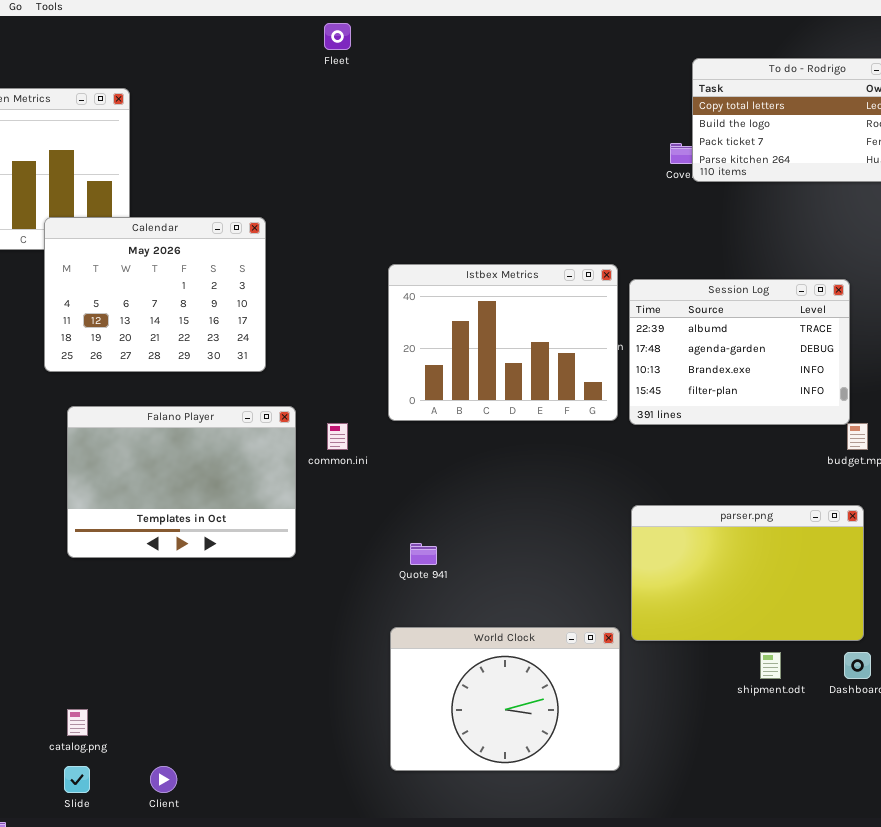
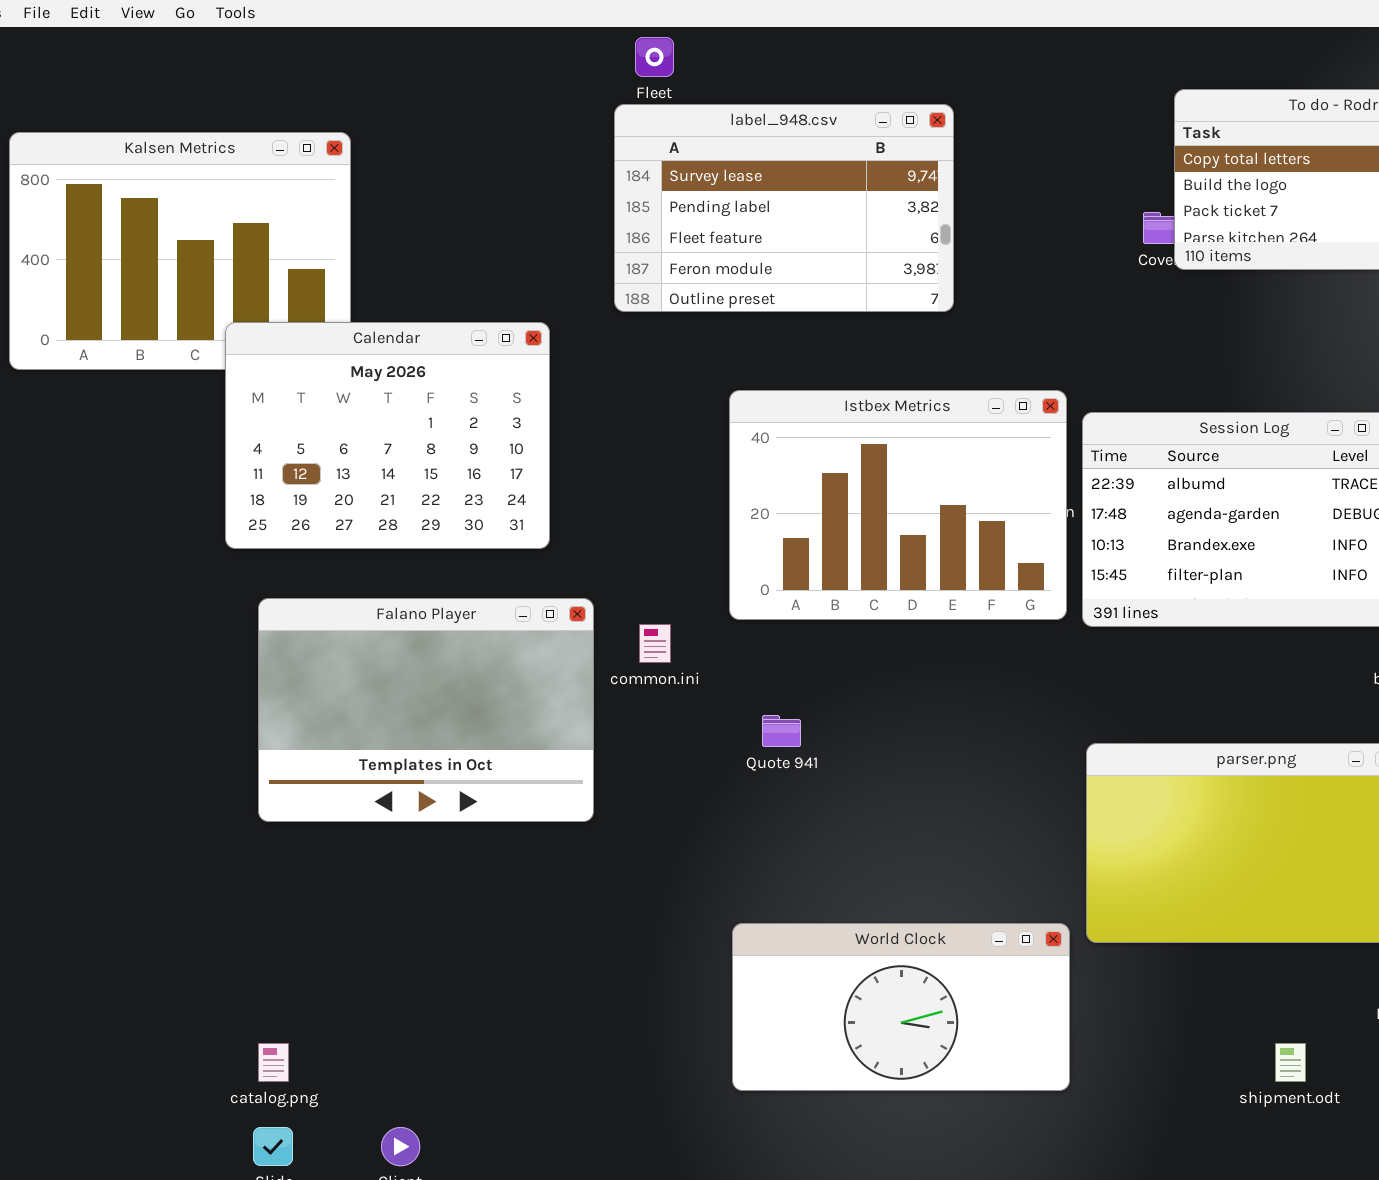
label_948.csv: none -> [614,104,954,312], opened
Quote 941: [410,543,437,565] -> [762,715,801,747], moved
World Clock: [390,627,620,771] -> [732,923,1070,1091], resized
shipment.odt: [760,652,781,679] -> [1275,1043,1306,1082], moved

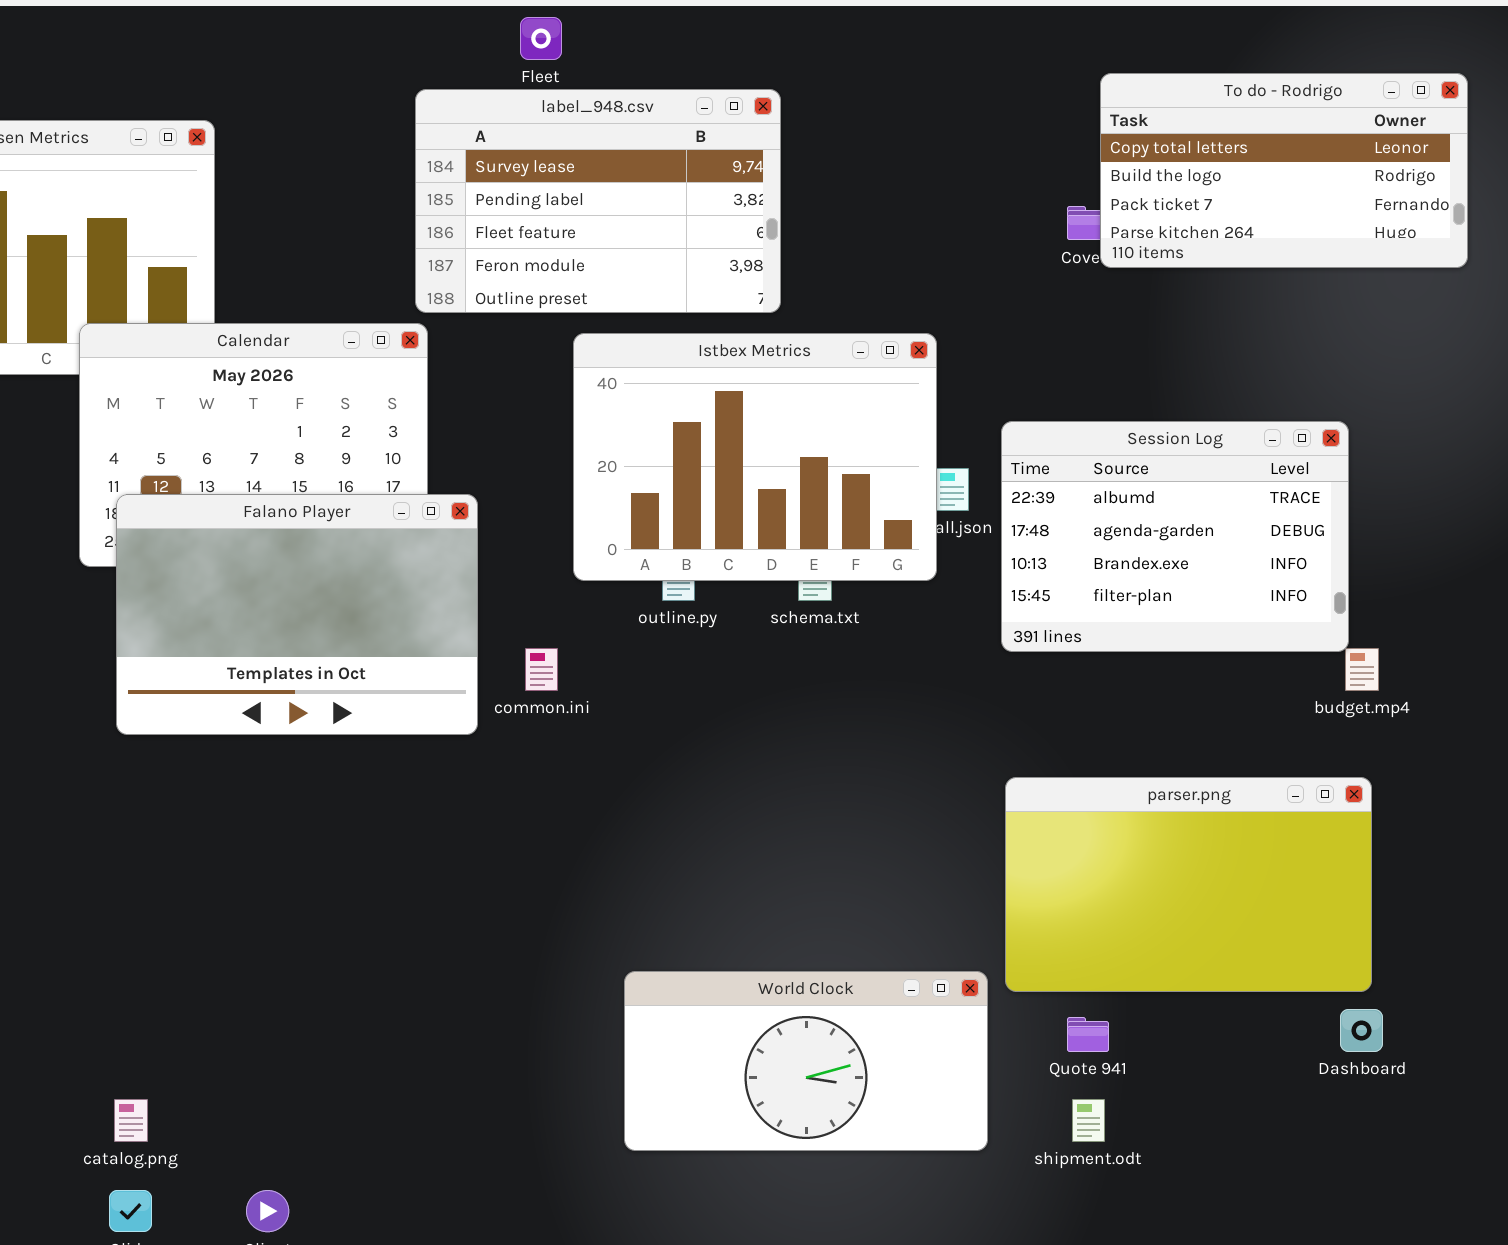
label_948.csv: [614,104,954,312] -> [415,89,781,313], moved
Istbex Metrics: [729,390,1067,620] -> [573,333,937,581], moved
Falano Player: [258,598,594,822] -> [116,494,478,735], moved
Quote 941: [762,715,801,747] -> [1067,1017,1109,1052], moved
shipment.odt: [1275,1043,1306,1082] -> [1072,1099,1105,1142], moved

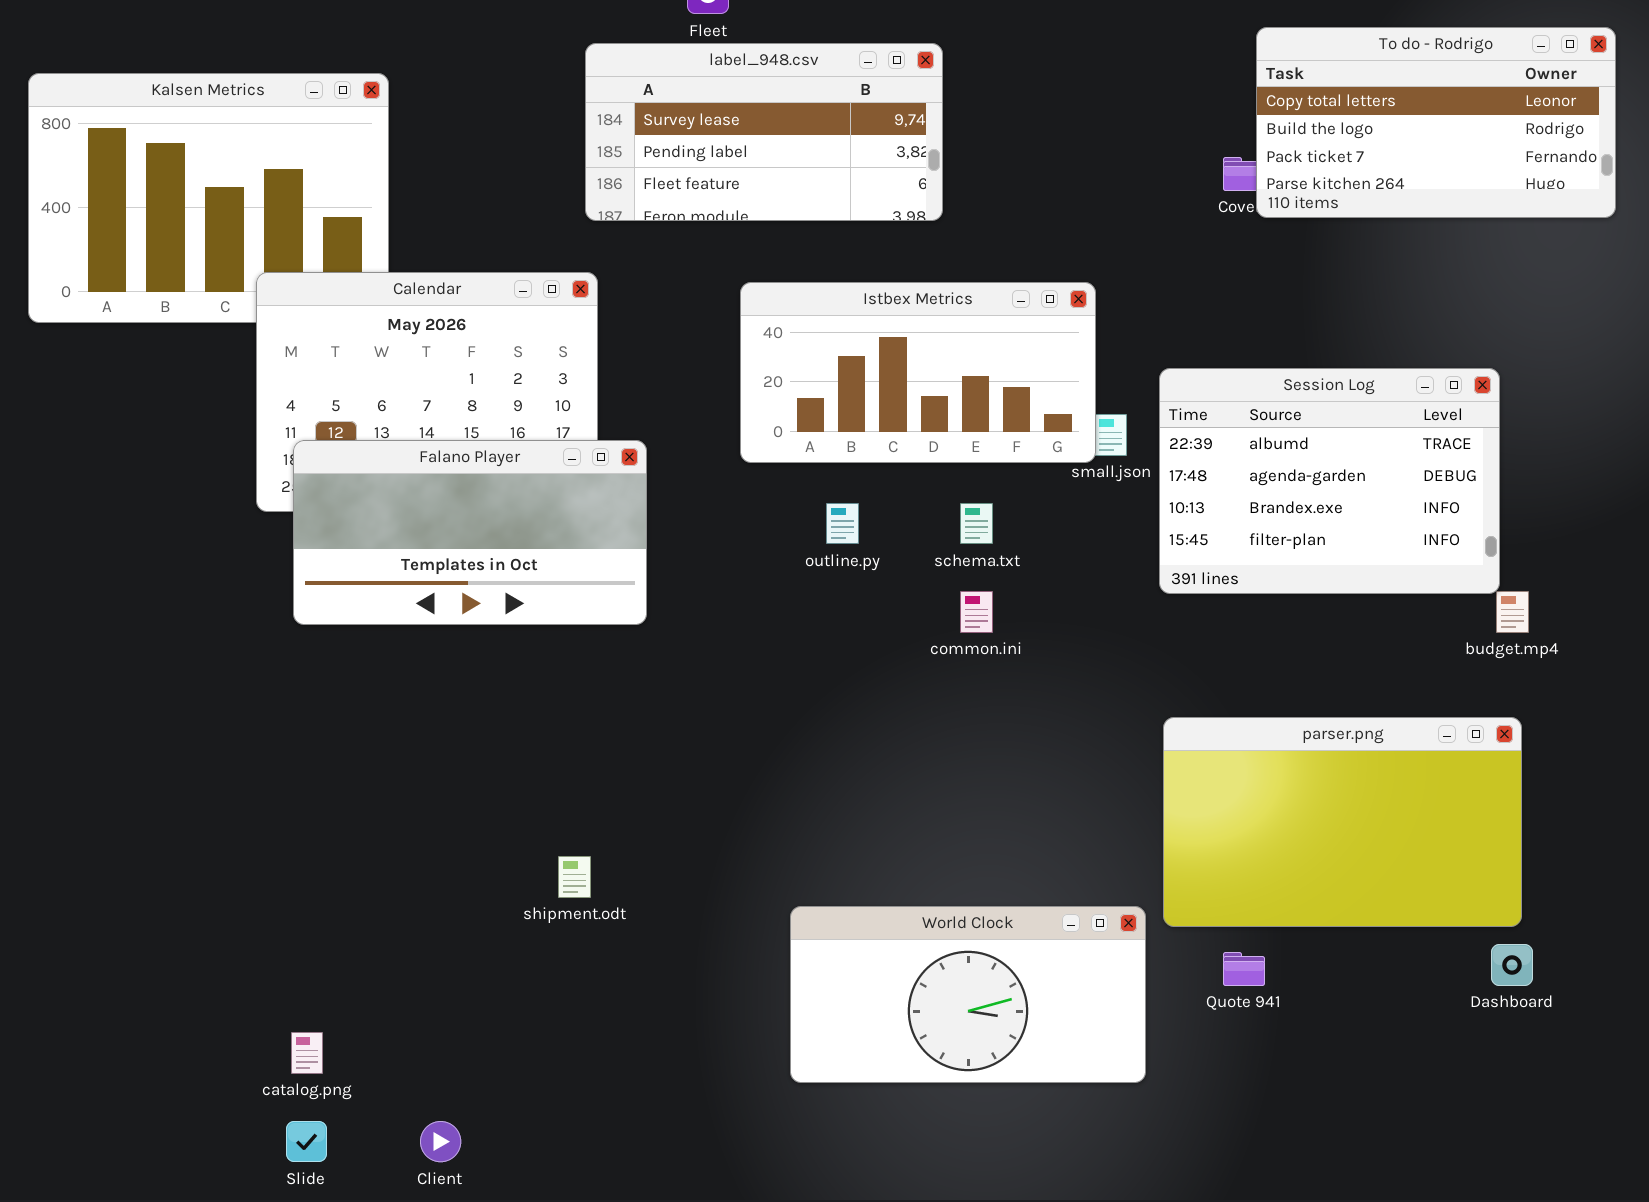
label_948.csv: [415,89,781,313] -> [585,43,943,221], resized
Istbex Metrics: [573,333,937,581] -> [740,282,1096,463], resized
Falano Player: [116,494,478,735] -> [293,440,647,625], resized
common.ini: [525,648,558,691] -> [960,591,993,633], moved
shipment.odt: [1072,1099,1105,1142] -> [558,856,591,898], moved

